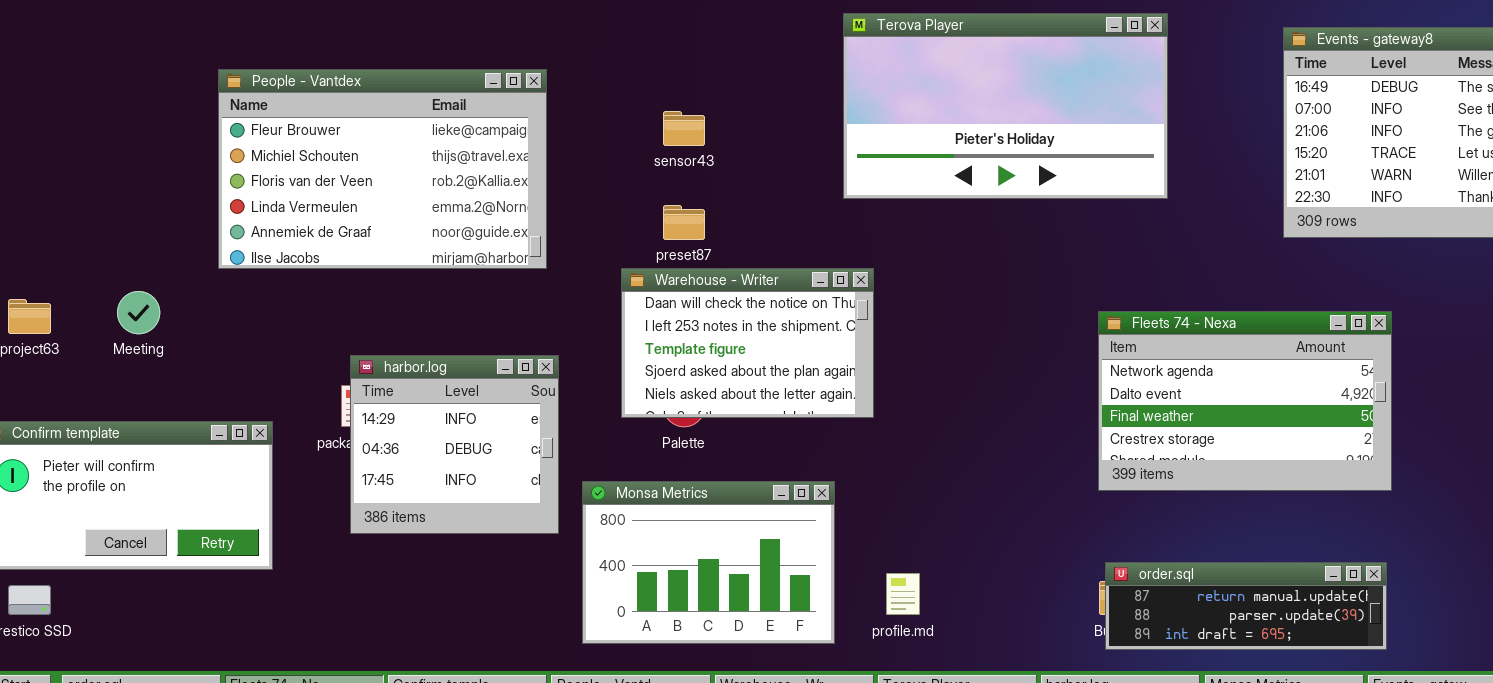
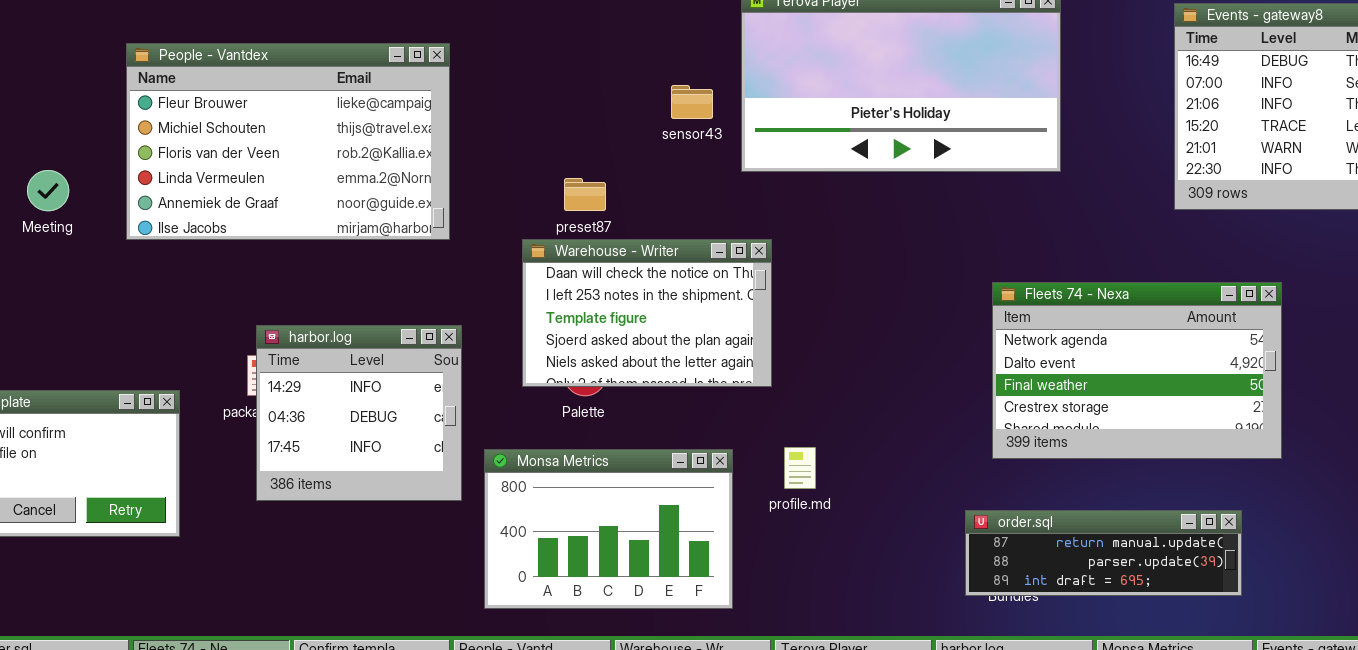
sensor43: [663,111,705,146] -> [671,85,713,119], moved
Meeting: [117,291,160,334] -> [27,170,69,211], moved
order.sql: [1105,562,1387,650] -> [965,510,1242,596], moved
profile.md: [886,573,920,615] -> [784,447,816,489], moved

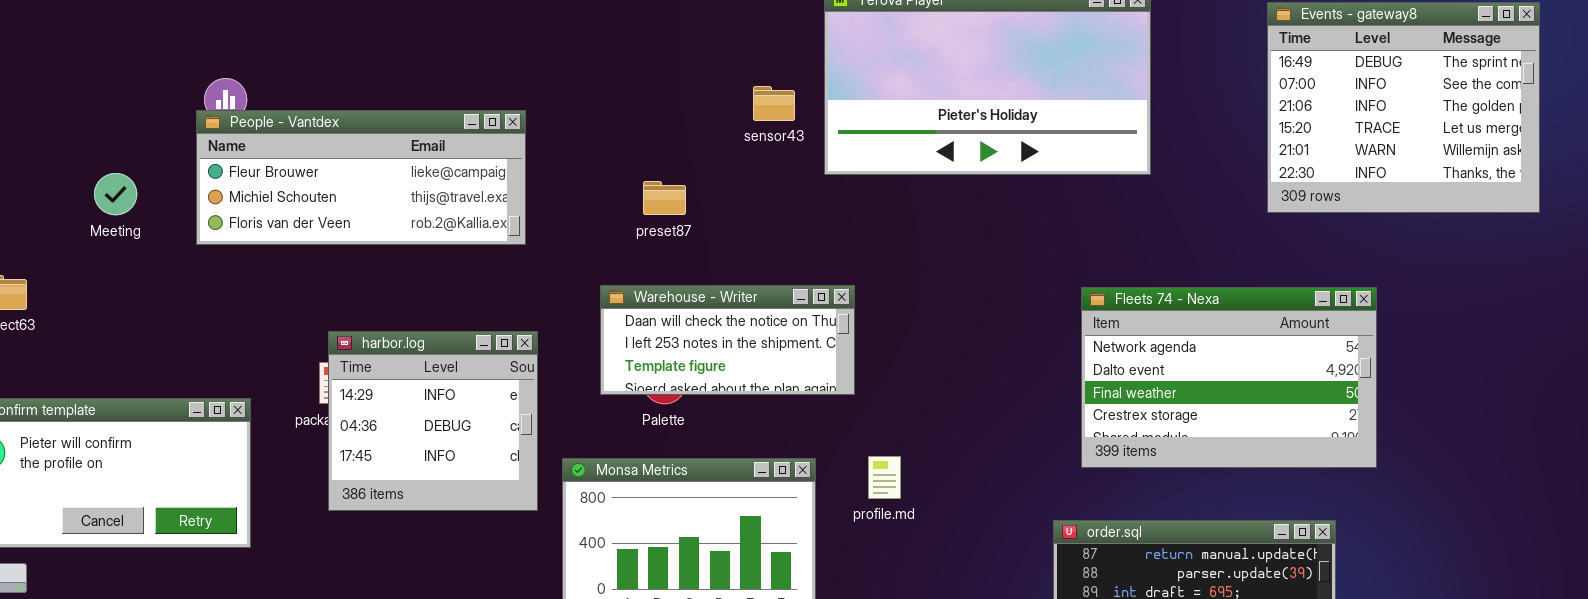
People - Vantdex: [126,43,450,240] -> [196,110,526,245], resized
Warehouse - Writer: [522,239,772,387] -> [600,285,855,395], resized

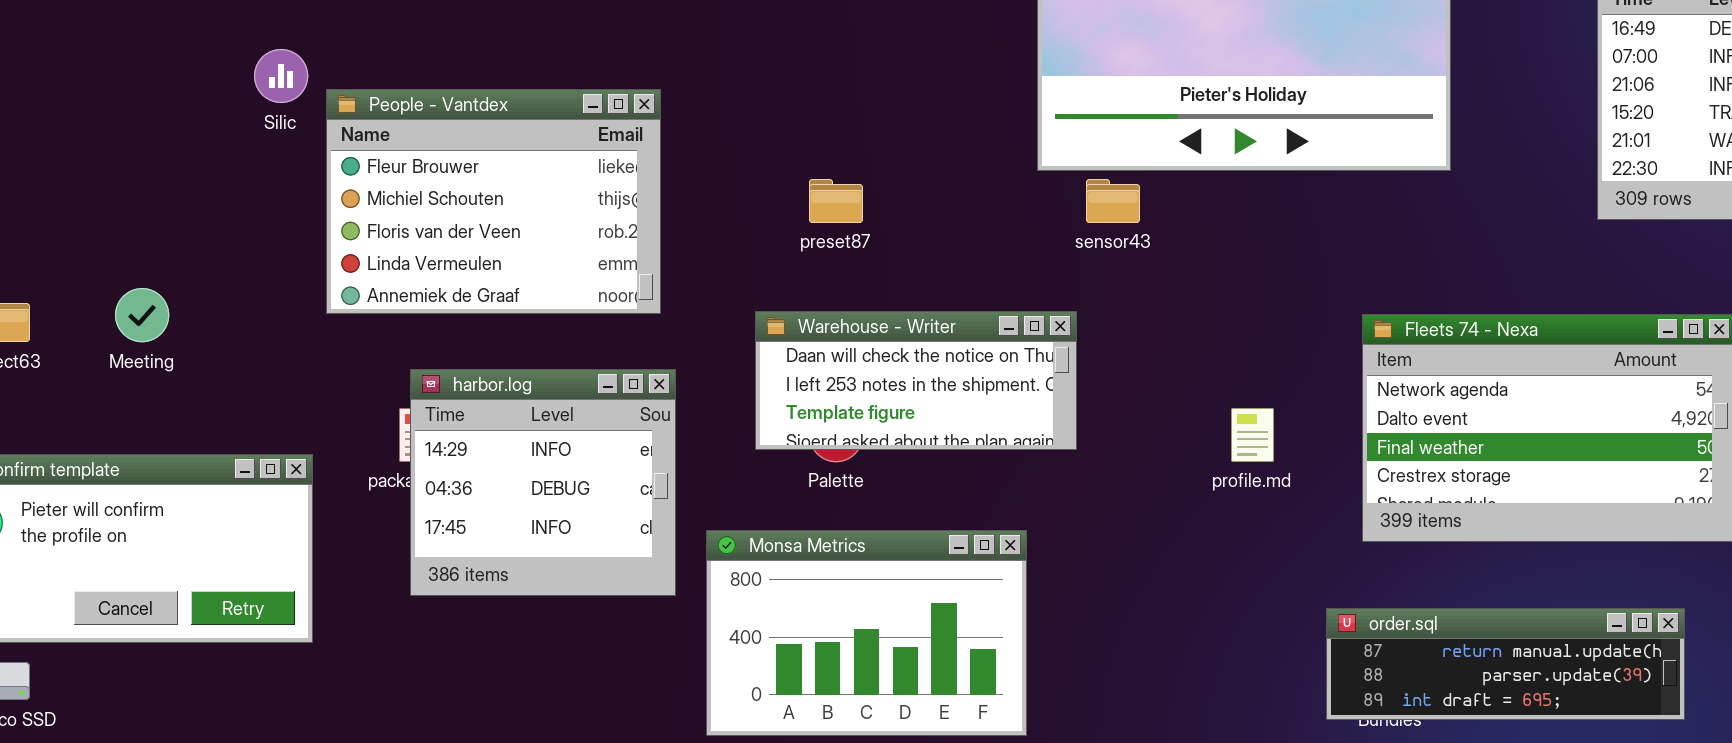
sensor43: [753,86,795,121] -> [1086,179,1140,223], moved
People - Vantdex: [196,110,526,245] -> [326,89,661,314], resized
Meeting: [94,173,137,215] -> [115,288,169,342], moved
profile.md: [868,456,901,499] -> [1231,408,1274,462], moved

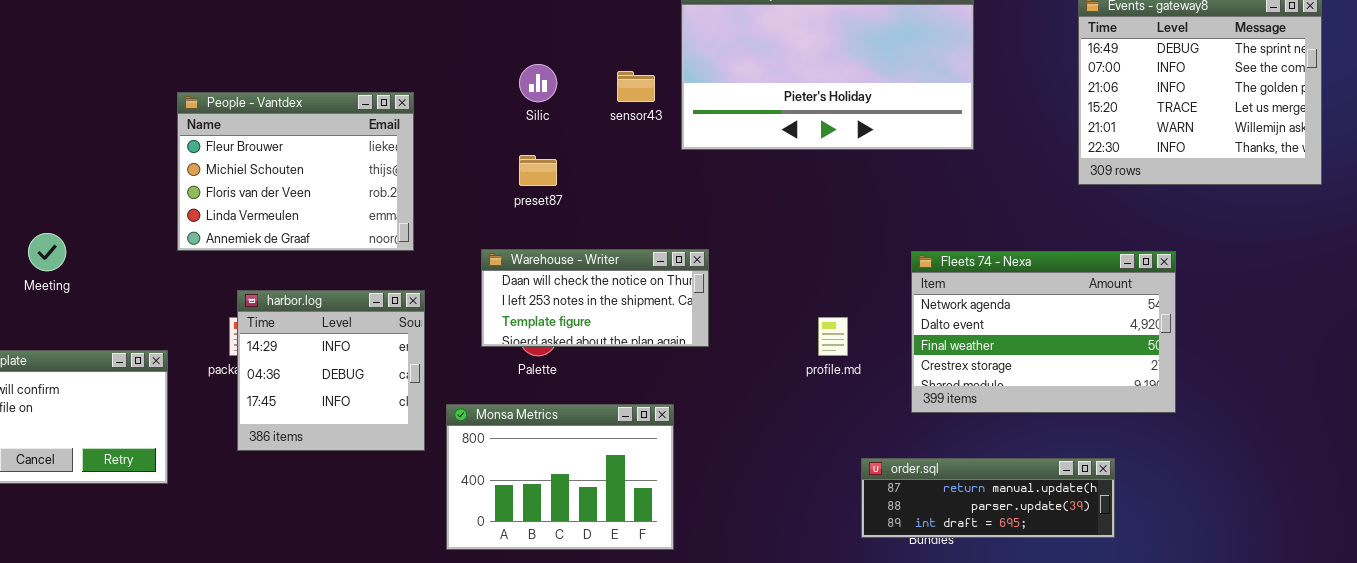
Silic: [254,49,308,103] -> [519,64,557,102], moved
sensor43: [1086,179,1140,223] -> [617,71,655,102], moved
order.sql: [1326,608,1685,720] -> [861,458,1115,538], moved

